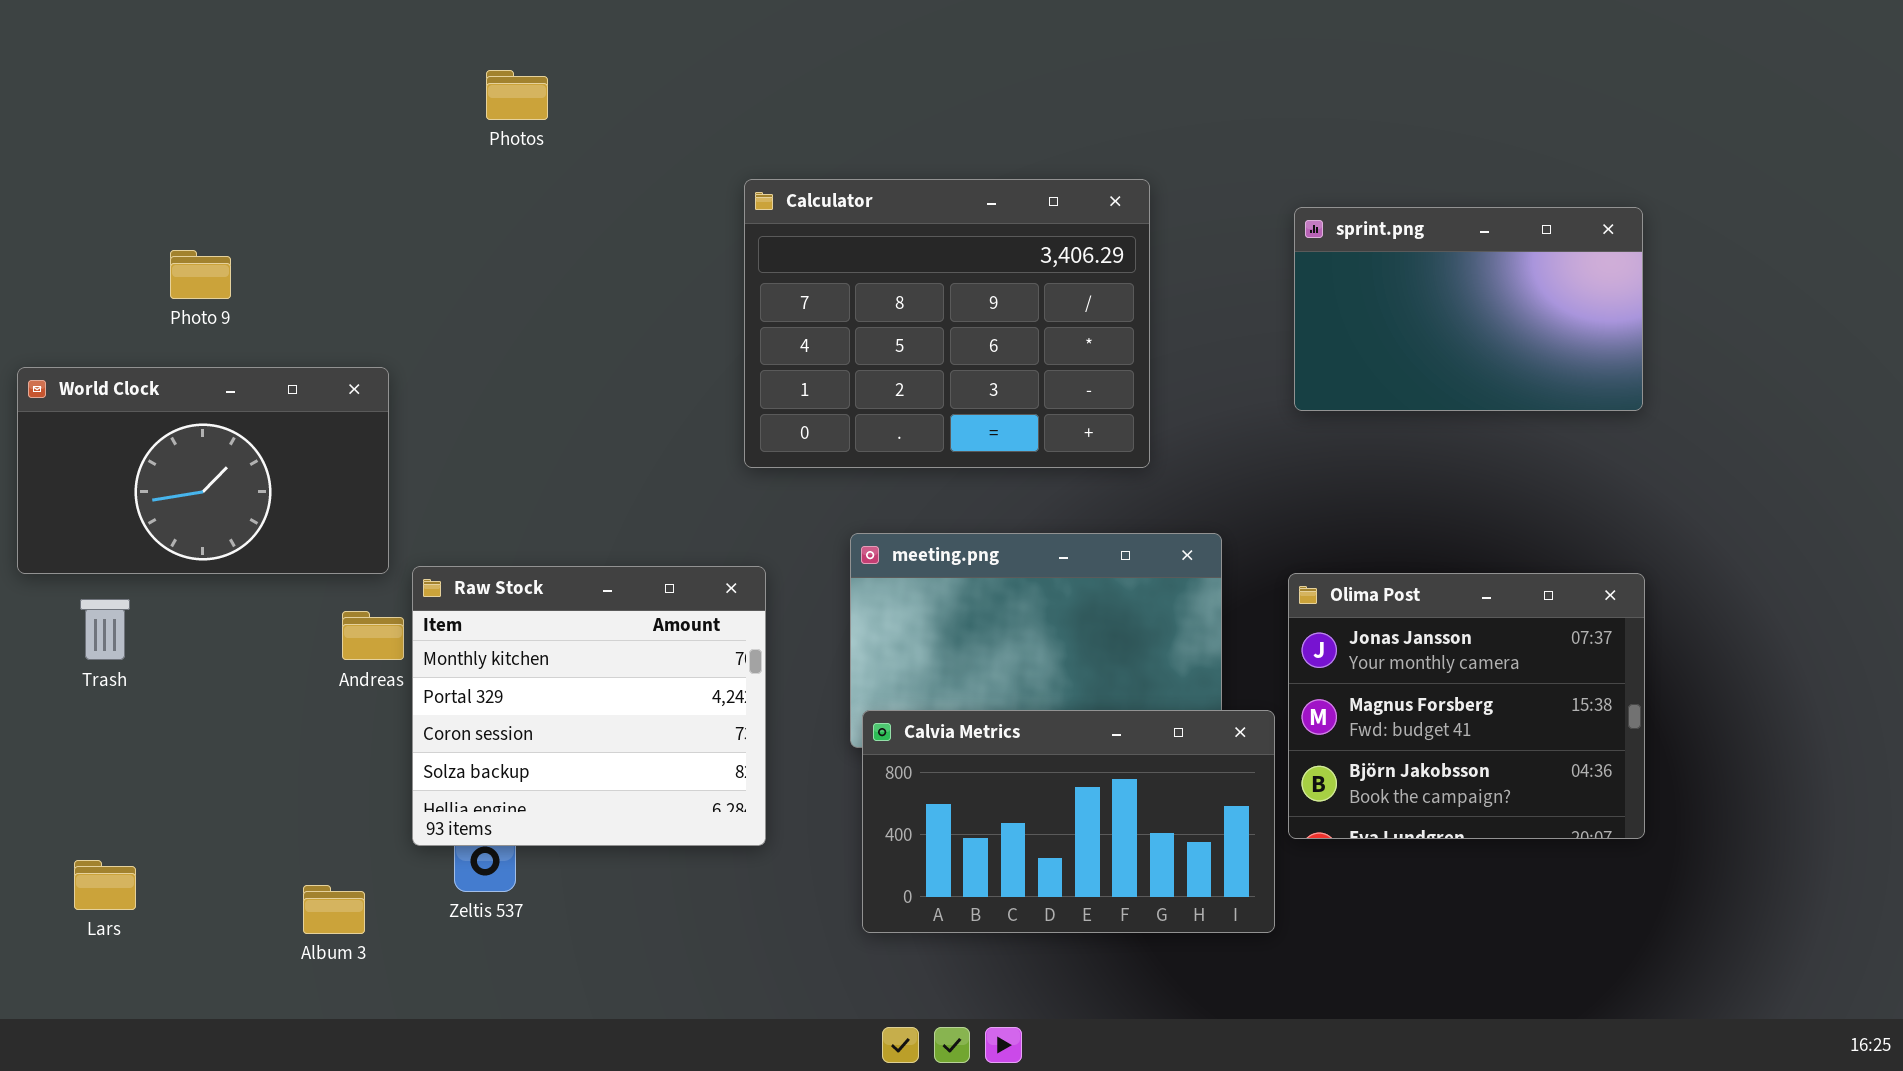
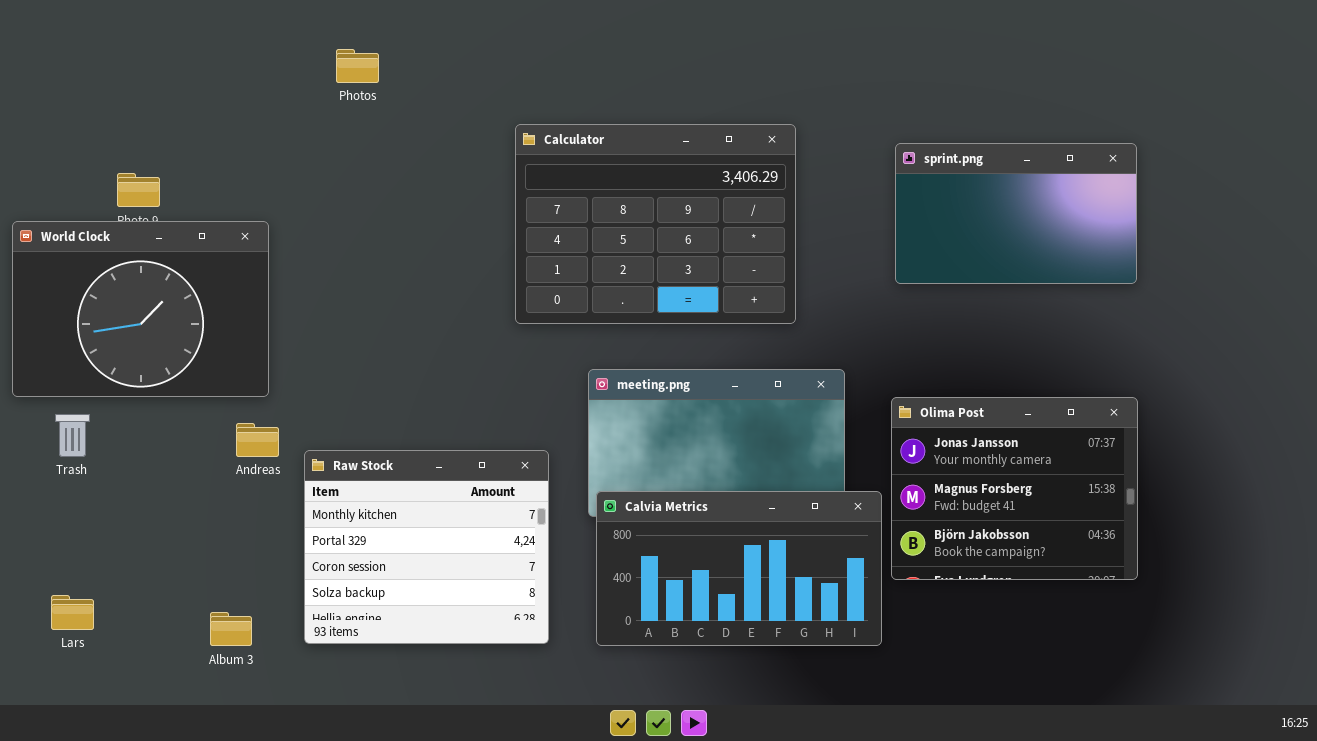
World Clock: [17,367,389,574] -> [12,221,269,397], resized
Raw Stock: [412,566,766,846] -> [304,450,549,644], moved

